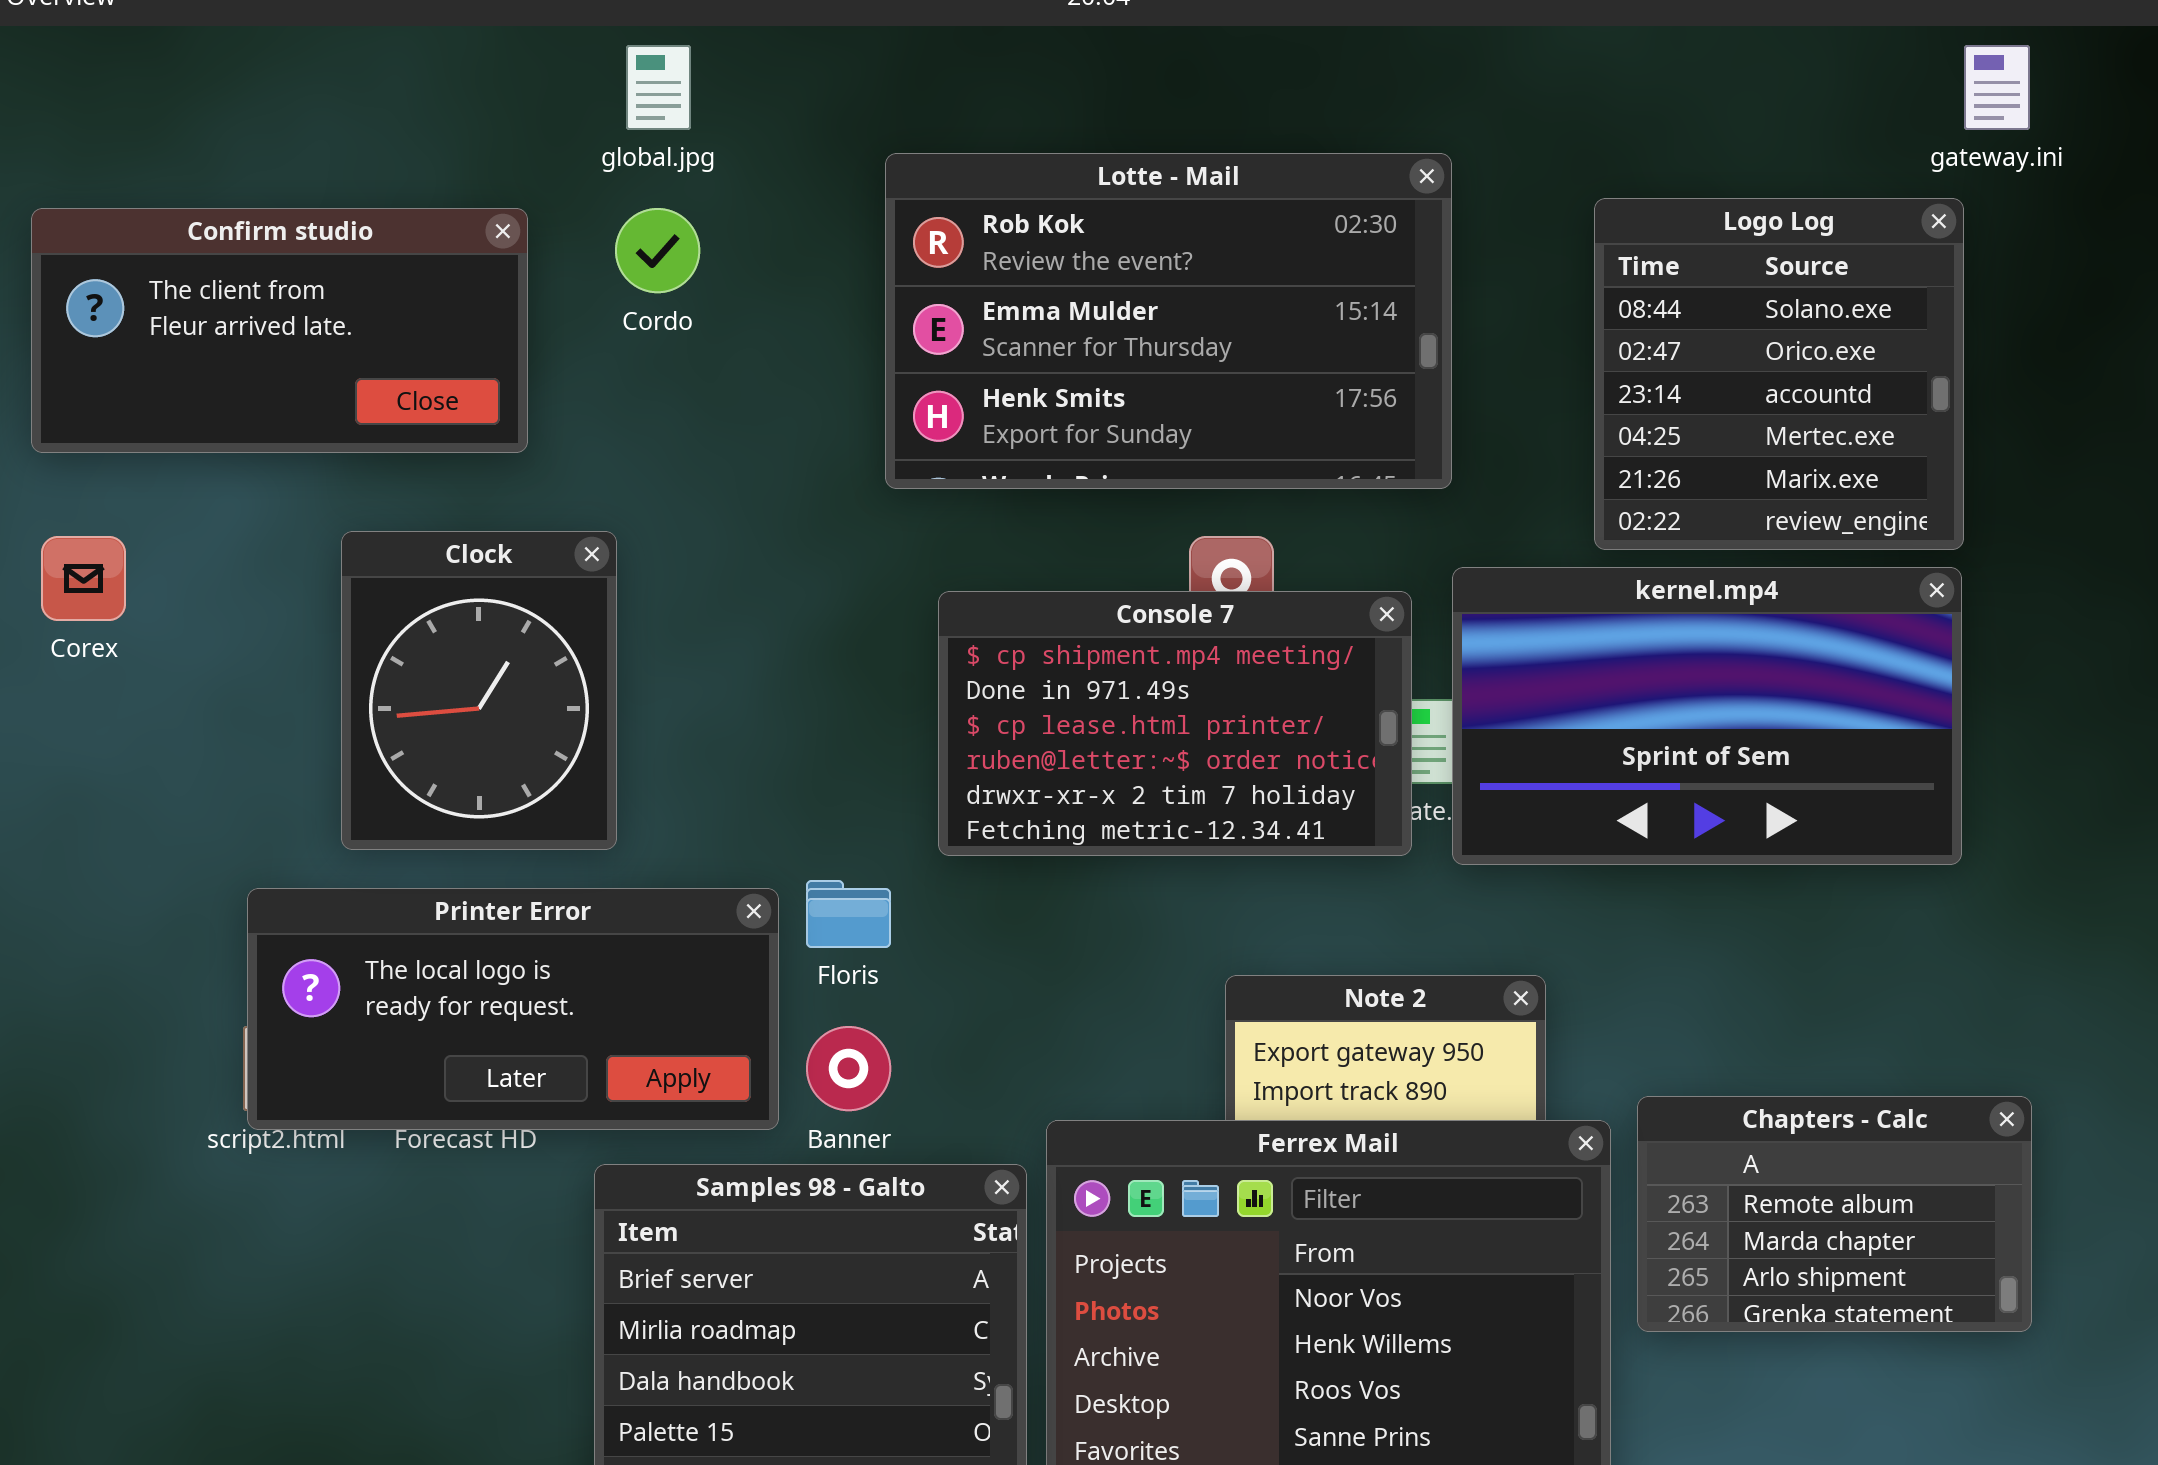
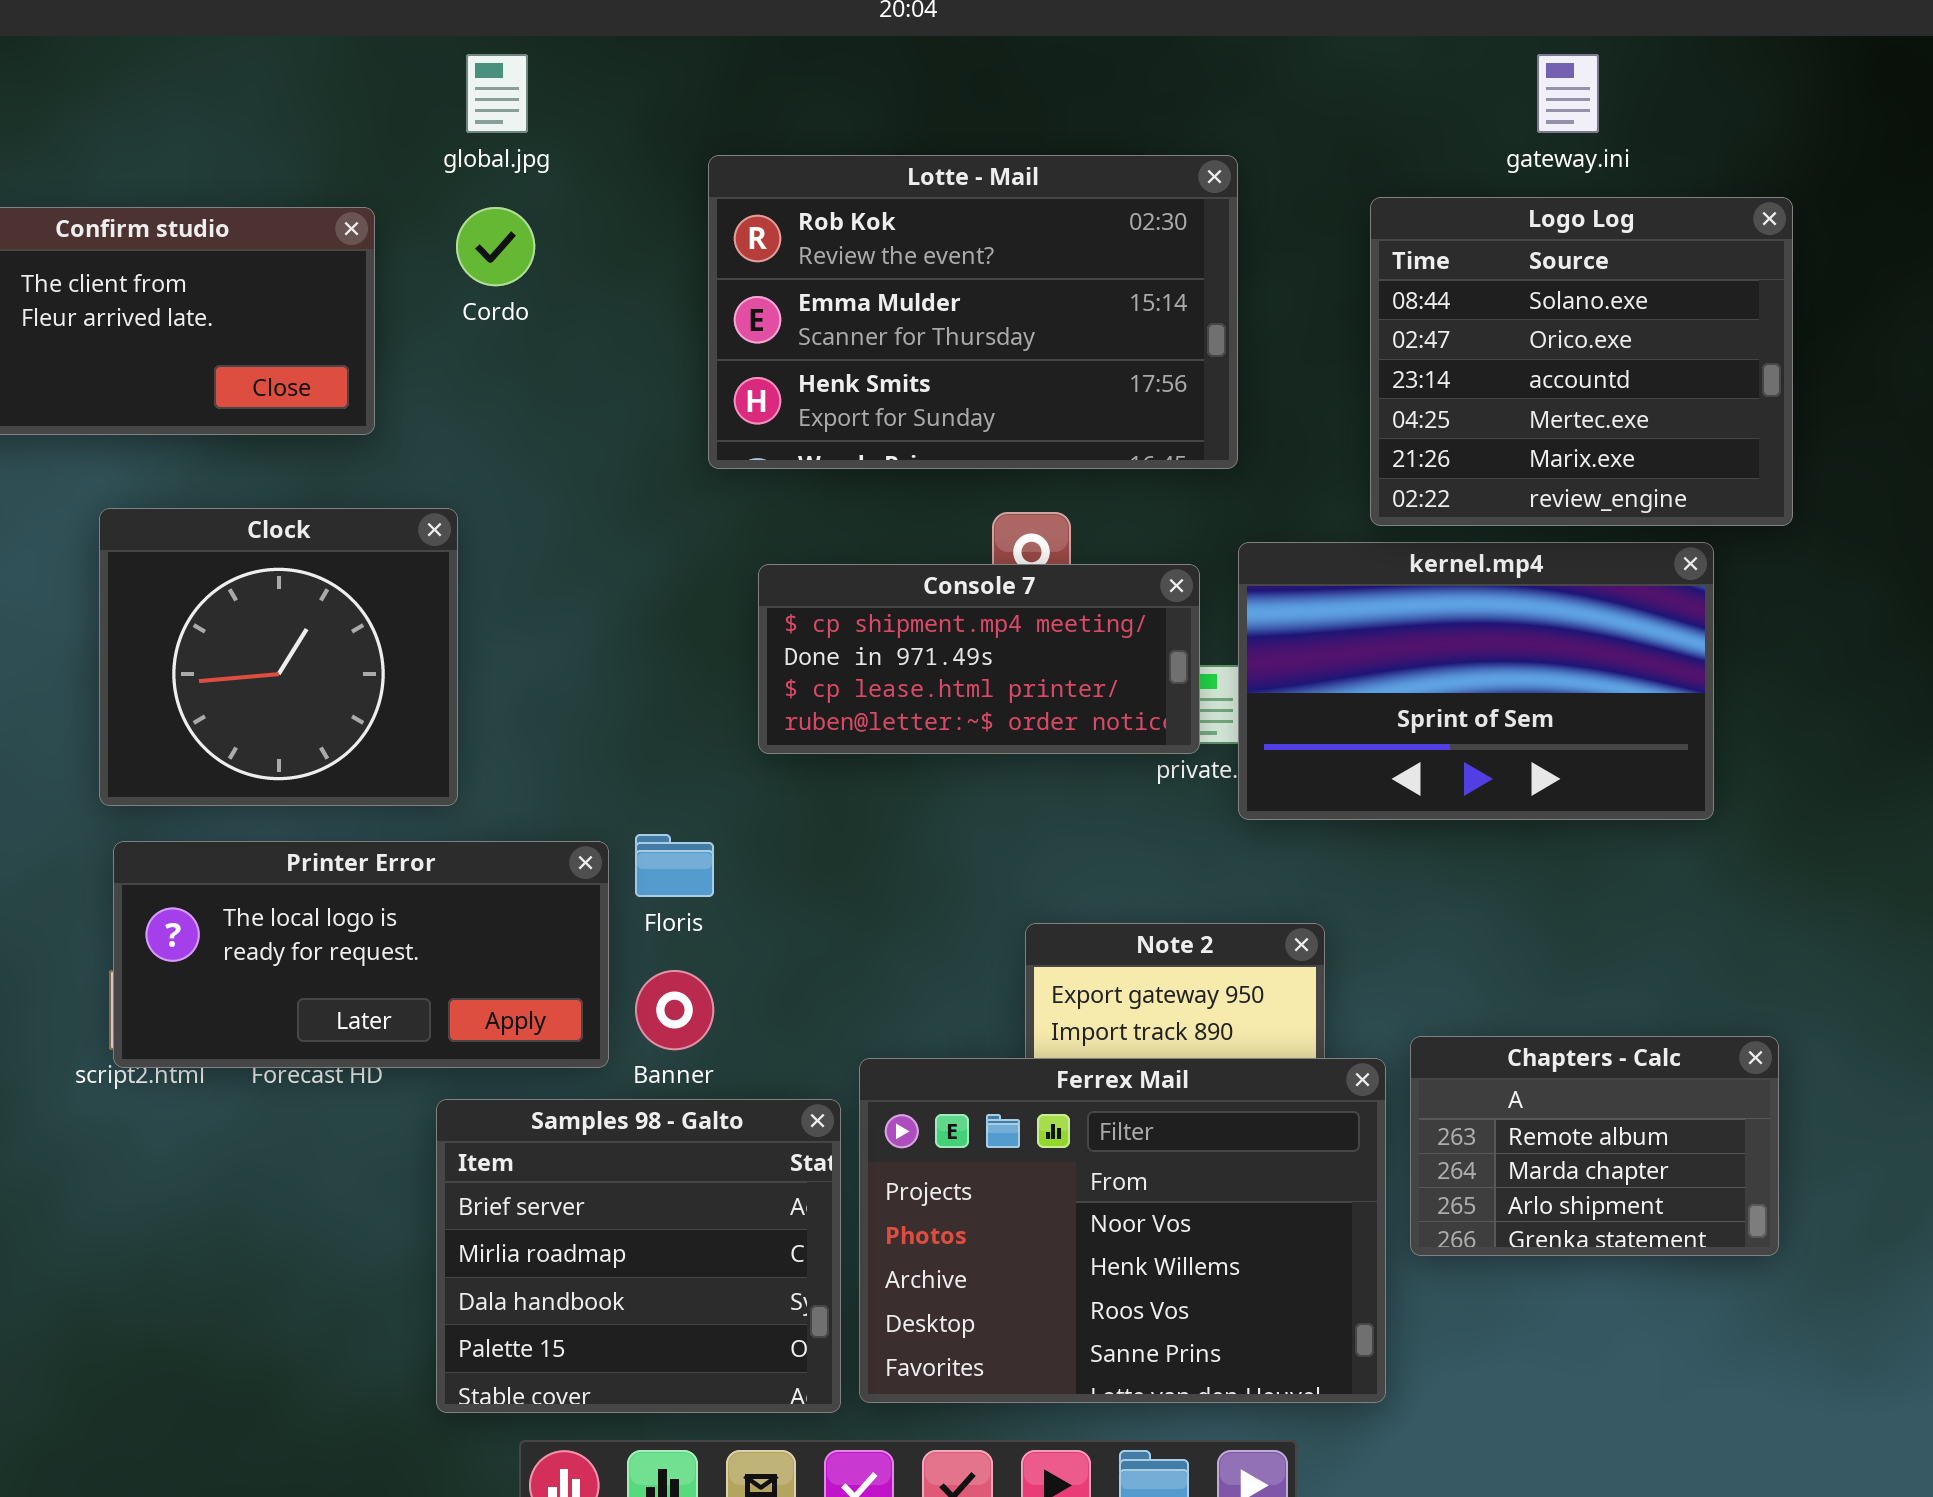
gateway.ini: [1964,45,2030,130] -> [1537,54,1599,133], moved
Logo Log: [1594,198,1964,550] -> [1370,197,1793,526], resized
Clock: [341,531,617,850] -> [99,508,458,806], resized
Console 7: [938,591,1412,856] -> [758,564,1200,754], resized

